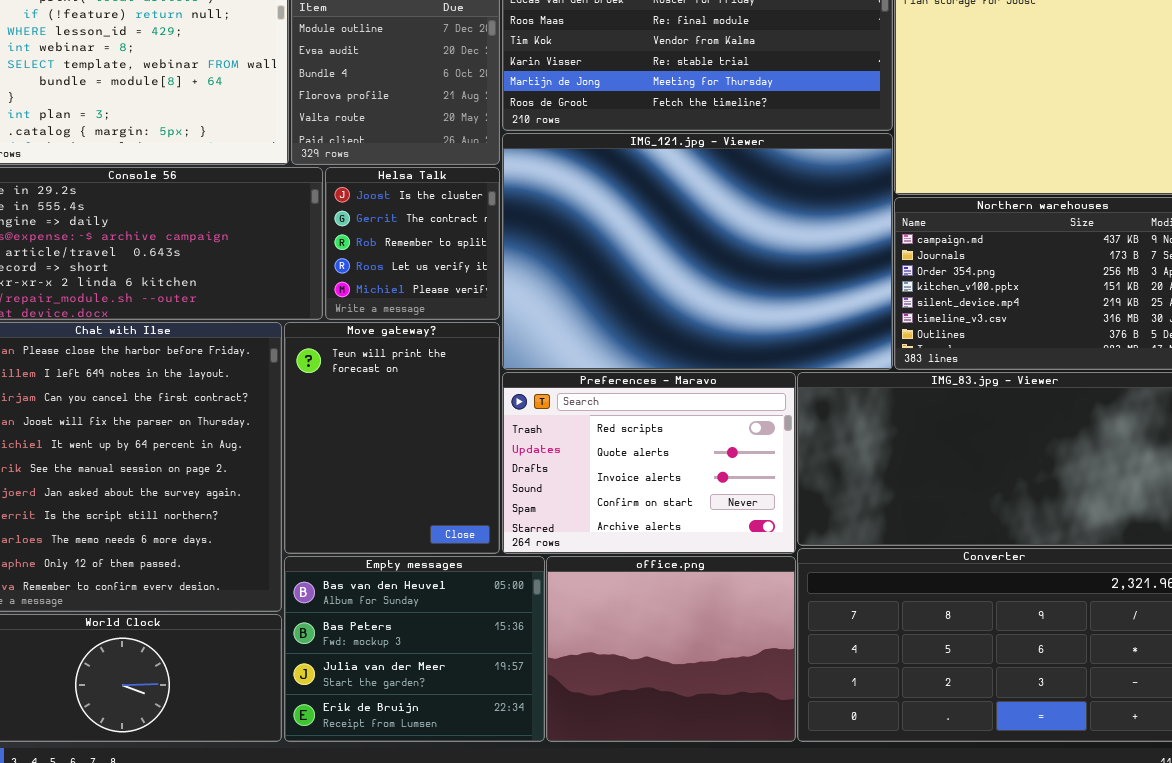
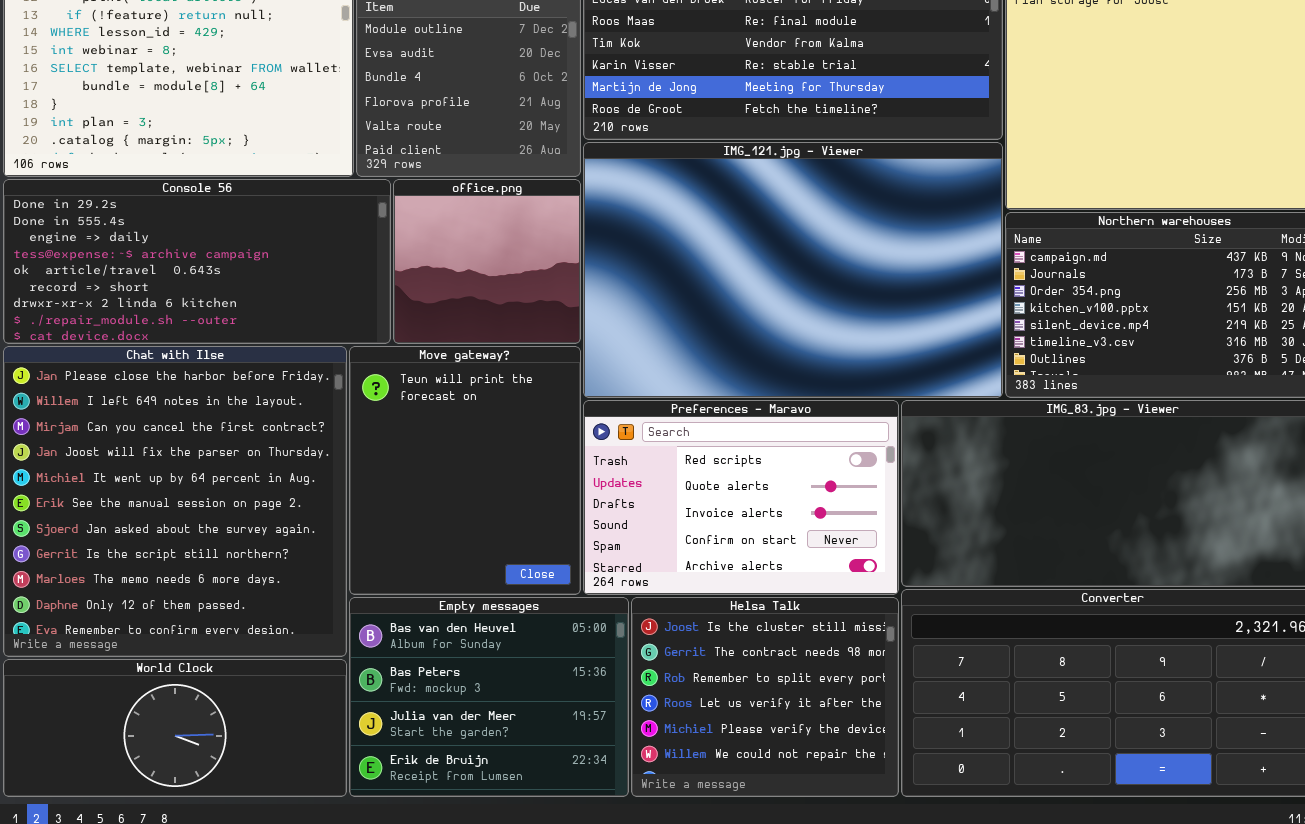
Helsa Talk: [325,167,500,320] -> [631,597,899,797], moved, resized
office.png: [546,556,796,742] -> [393,179,581,344], moved, resized

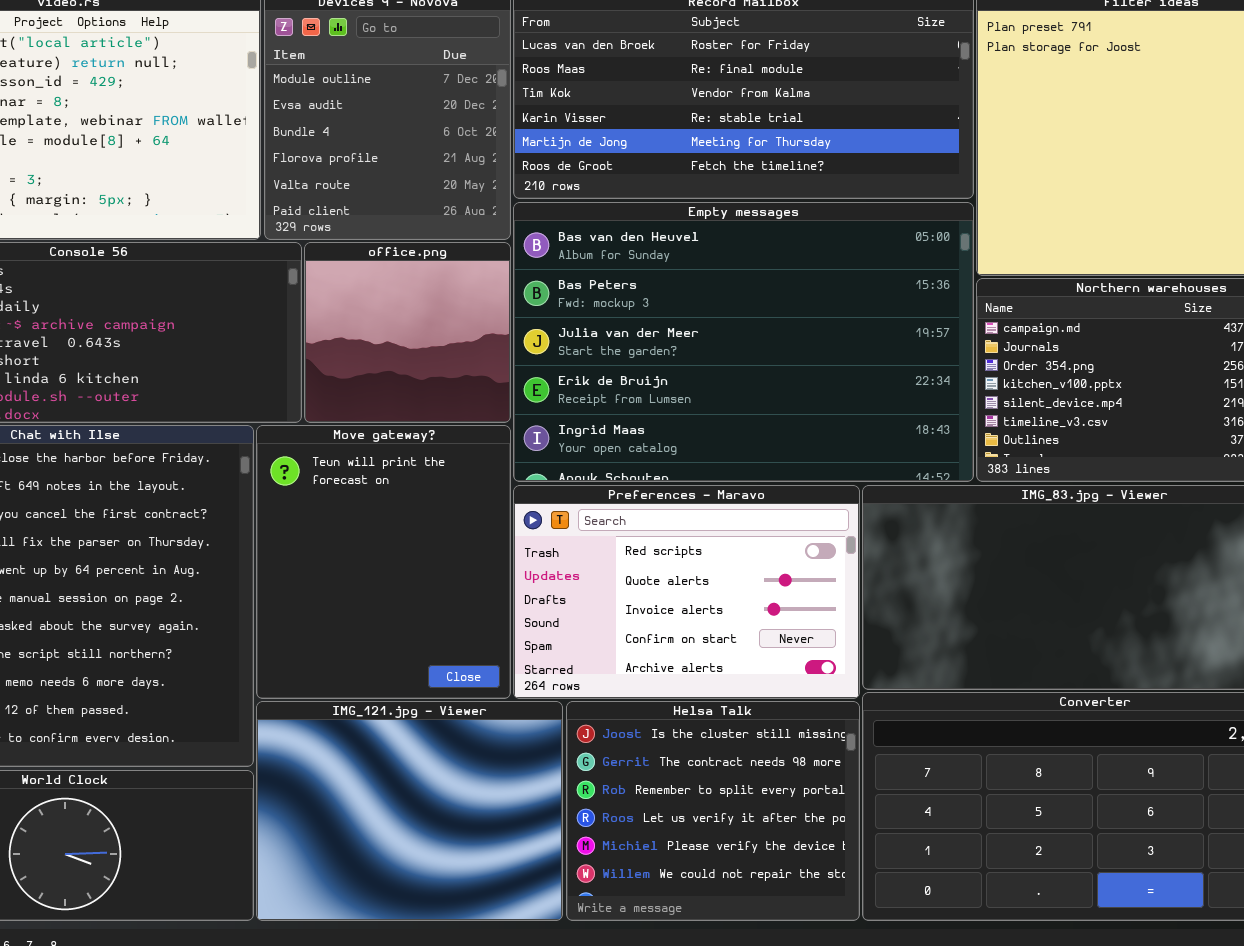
IMG_121.jpg - Viewer: [583,142,1003,398] -> [256,701,563,921], moved, resized
Empty messages: [349,597,629,797] -> [513,202,974,482], moved, resized

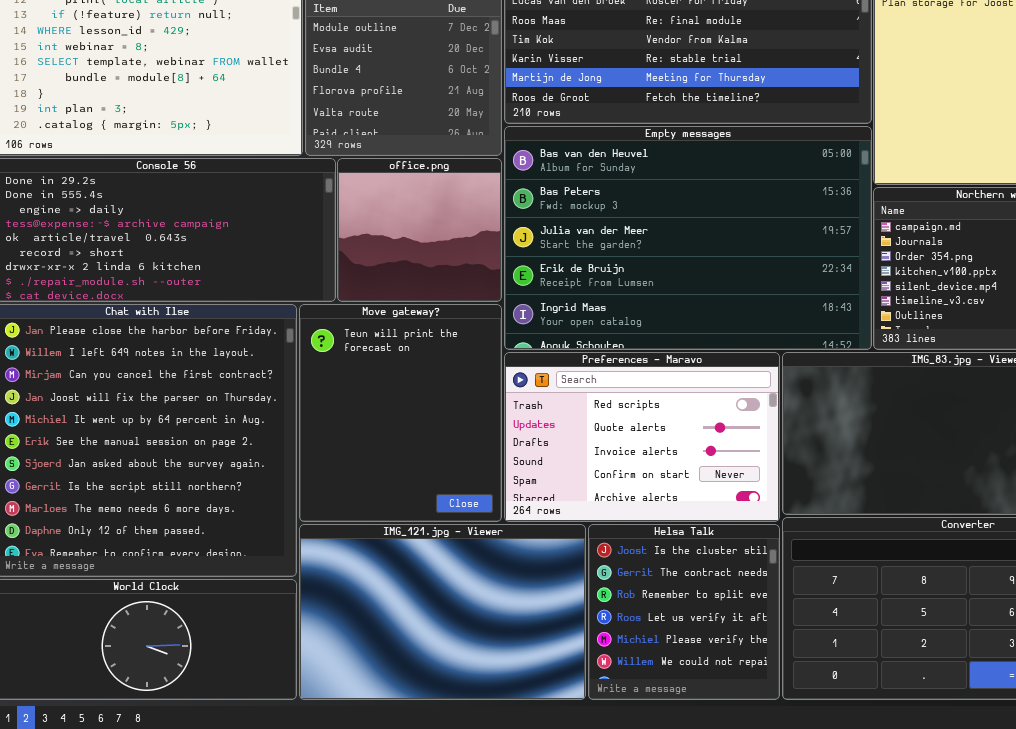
IMG_121.jpg - Viewer: [256,701,563,921] -> [299,524,586,700], resized
Helsa Talk: [566,701,860,921] -> [588,524,780,700], resized

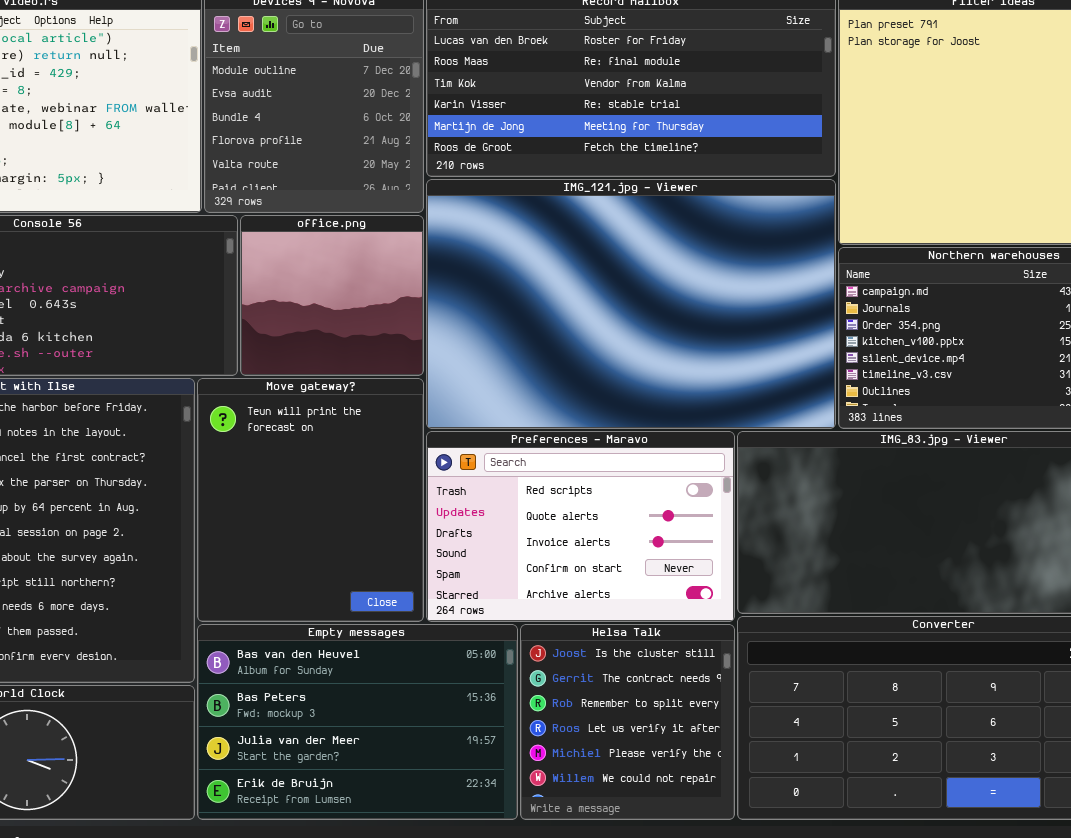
Empty messages: [504,126,872,350] -> [197,624,518,820], moved, resized
IMG_121.jpg - Viewer: [299,524,586,700] -> [426,179,836,429], moved, resized

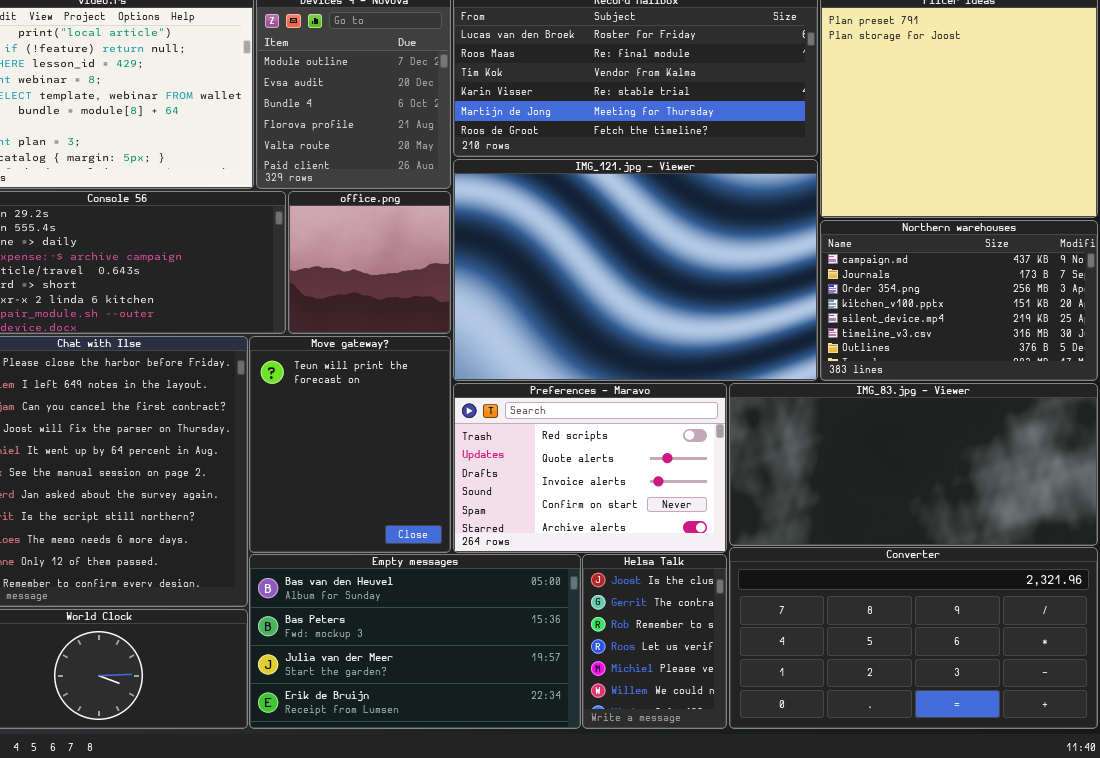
Empty messages: [197,624,518,820] -> [249,554,581,729], resized
Helsa Talk: [520,624,735,820] -> [582,554,727,729], resized

